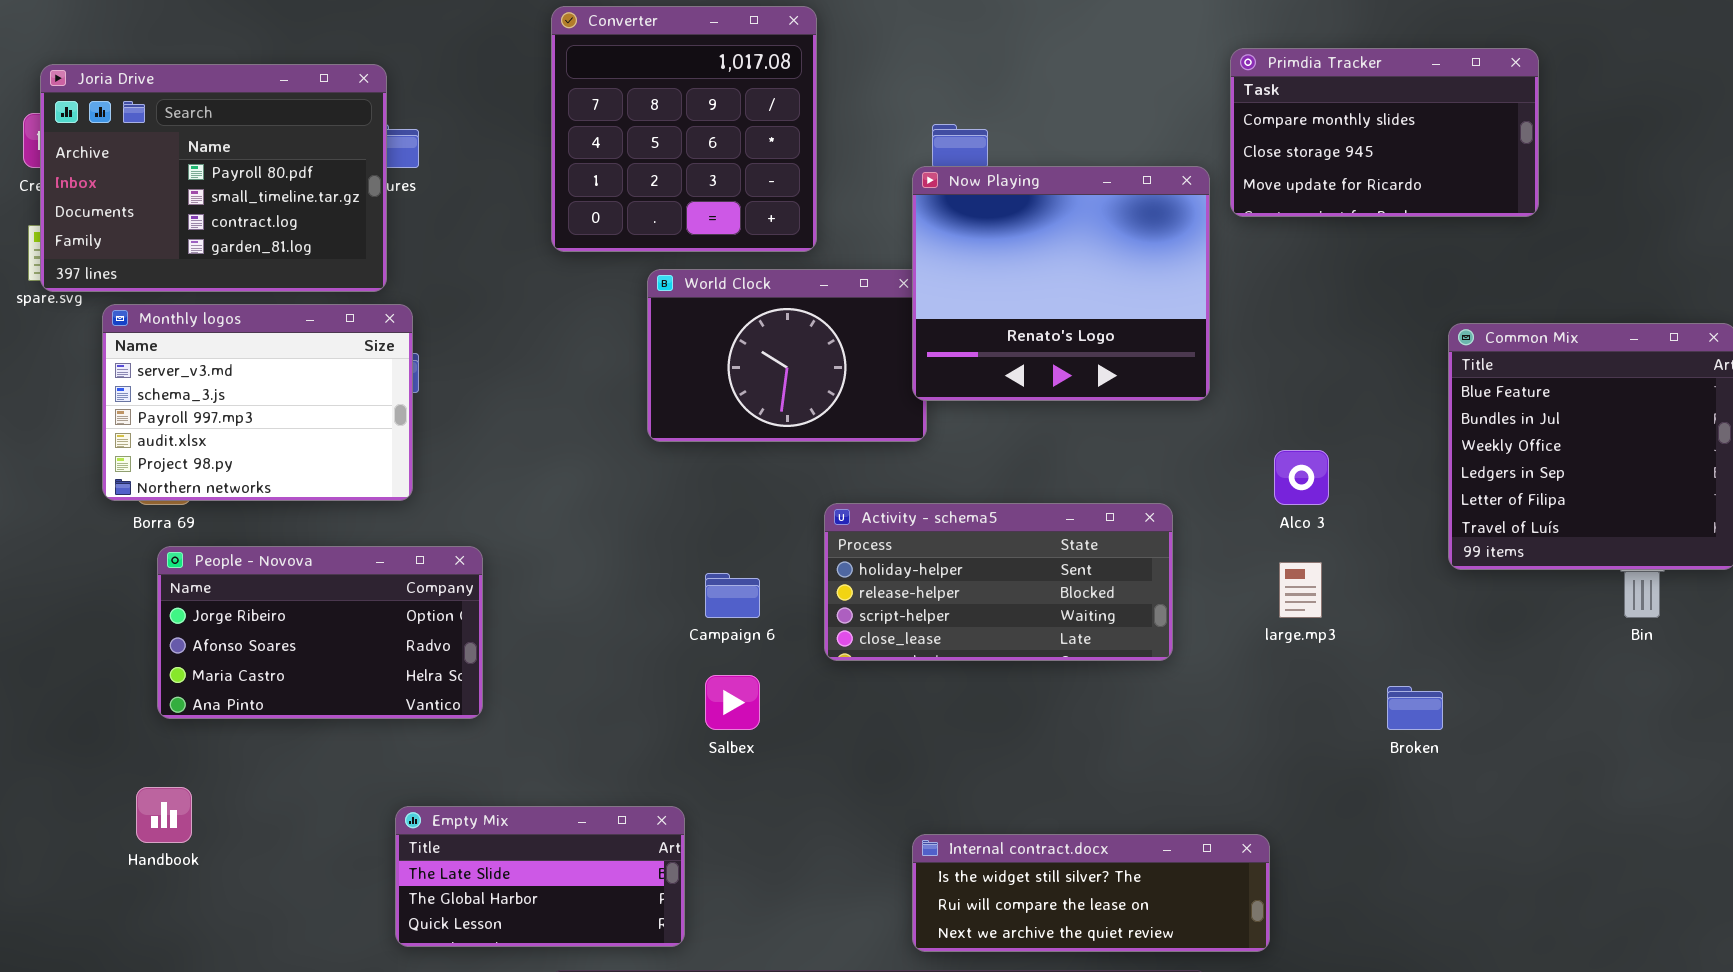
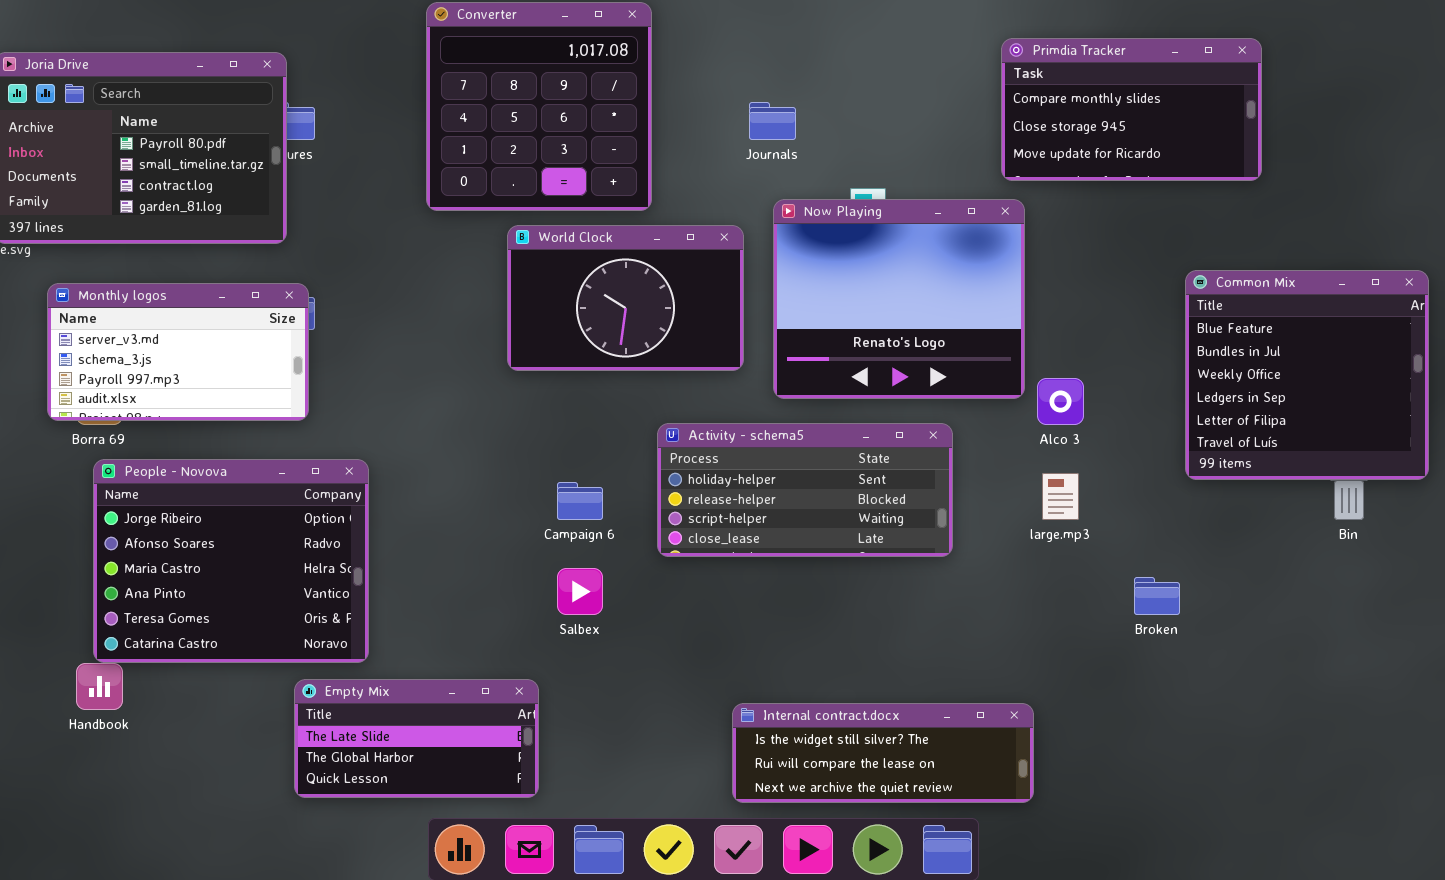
Now Playing: [912,166,1210,401] -> [773,199,1025,399], moved
Monthly logos: [102,304,413,501] -> [47,283,309,421], resized
People - Novova: [157,546,483,719] -> [93,459,369,663], resized

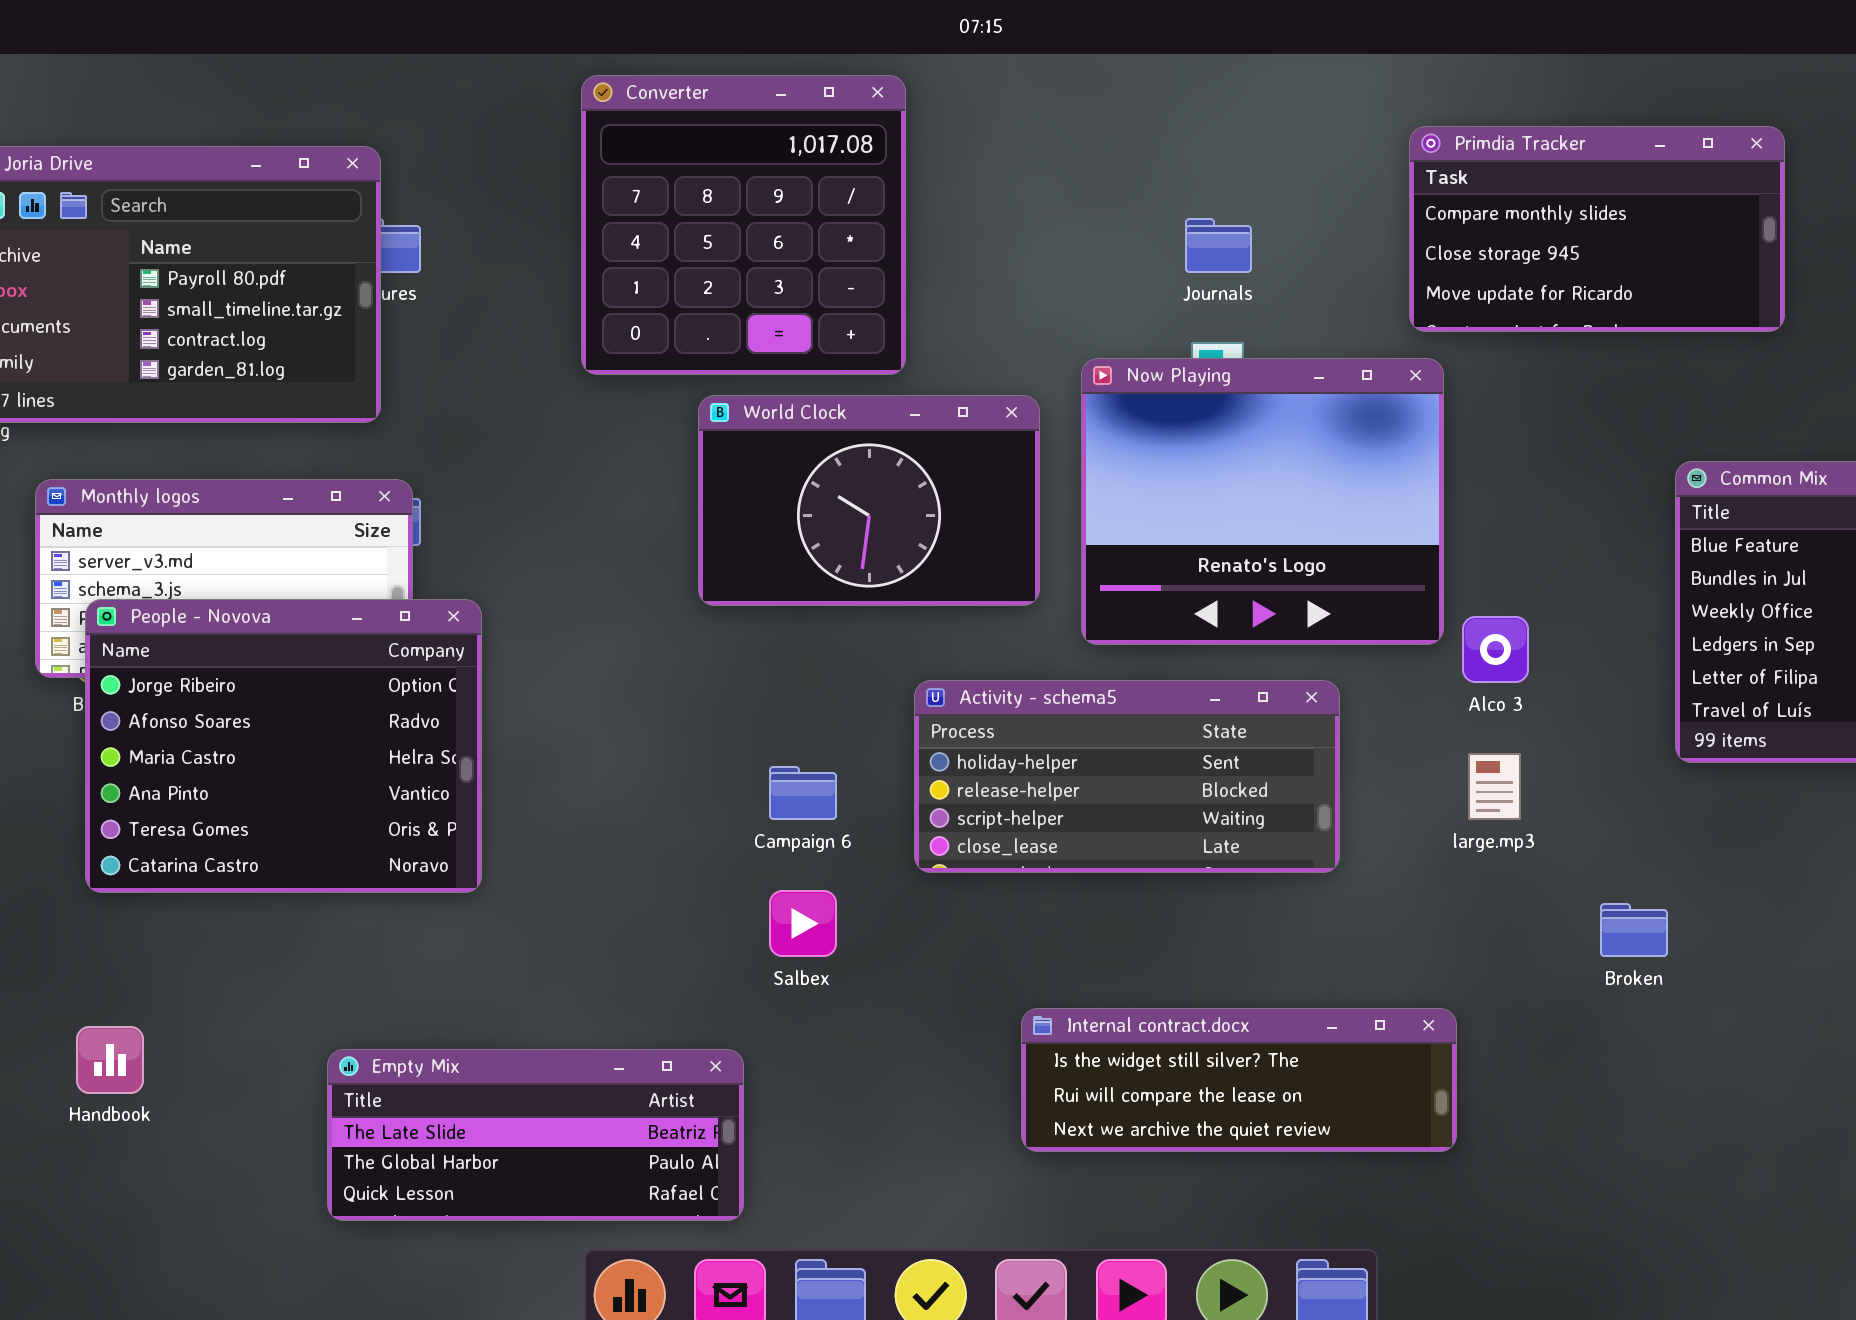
Journals: [749,102,796,140] -> [1185,218,1252,273], moved
People - Novova: [93,459,369,663] -> [85,599,482,893], moved
Empty Mix: [294,679,539,798] -> [327,1049,744,1221], resized
Internal contract.docx: [732,703,1034,803] -> [1021,1008,1457,1152], moved

